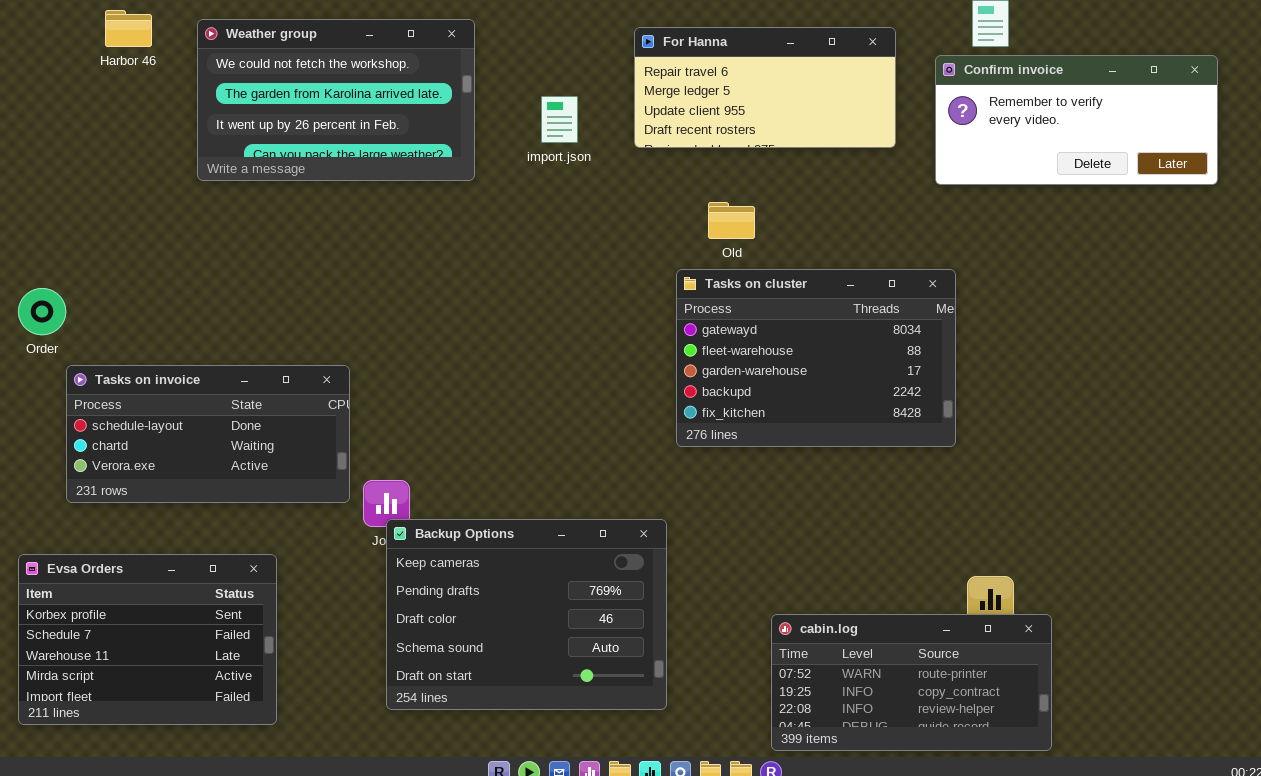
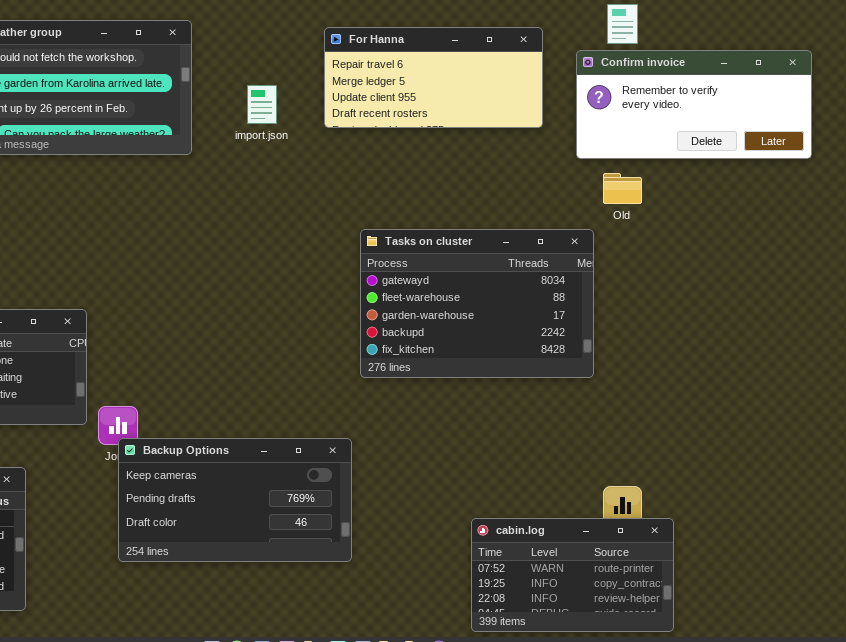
Old: [708,202,755,239] -> [603,173,642,204], moved
Backup Options: [386,519,667,710] -> [118,438,352,562], resized
cabin.log: [771,614,1052,751] -> [471,518,674,632], resized

